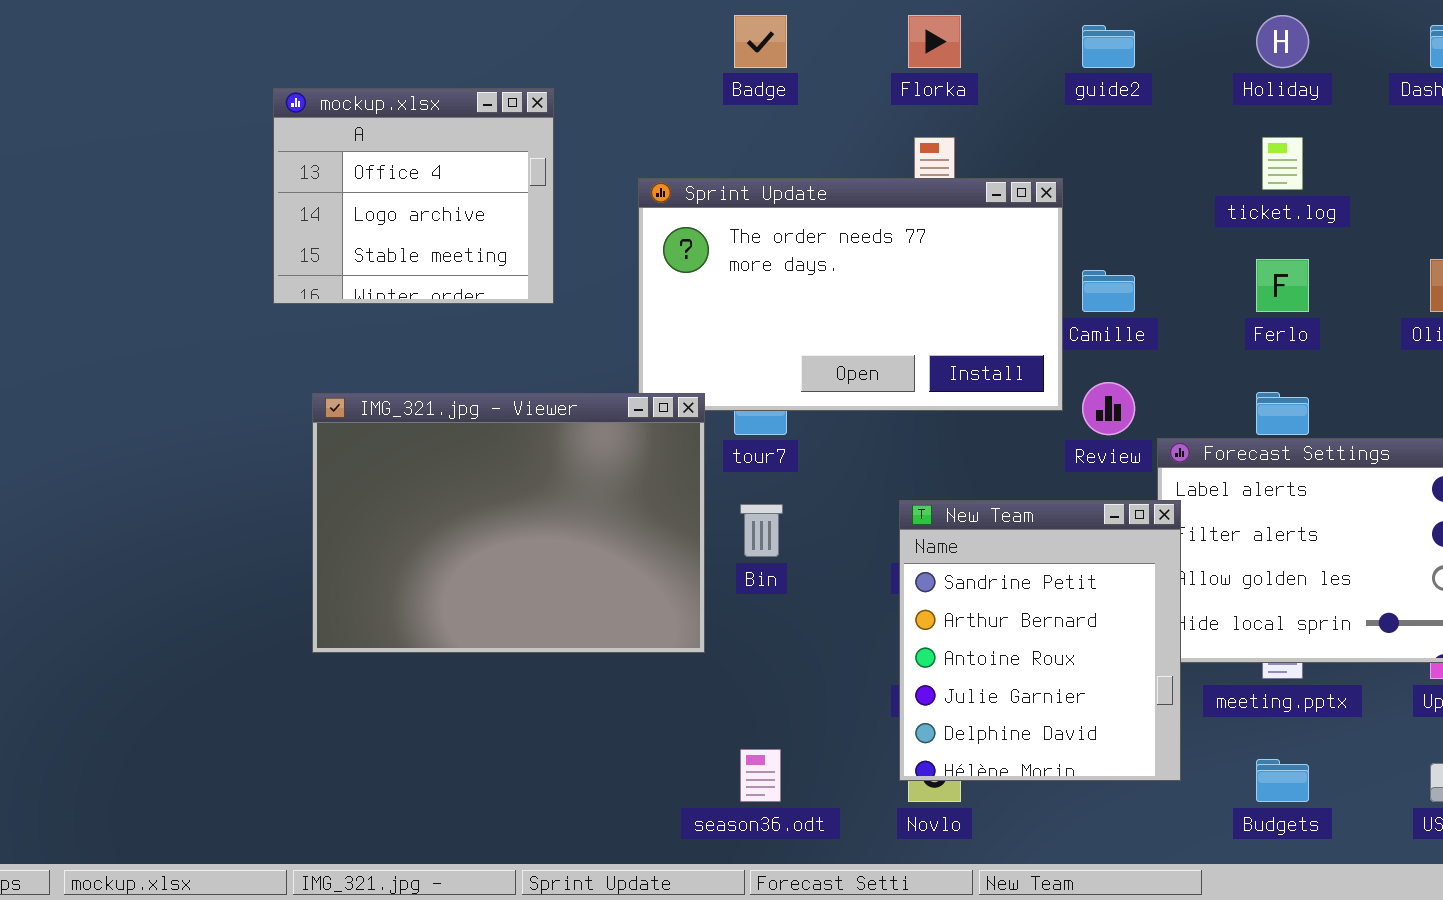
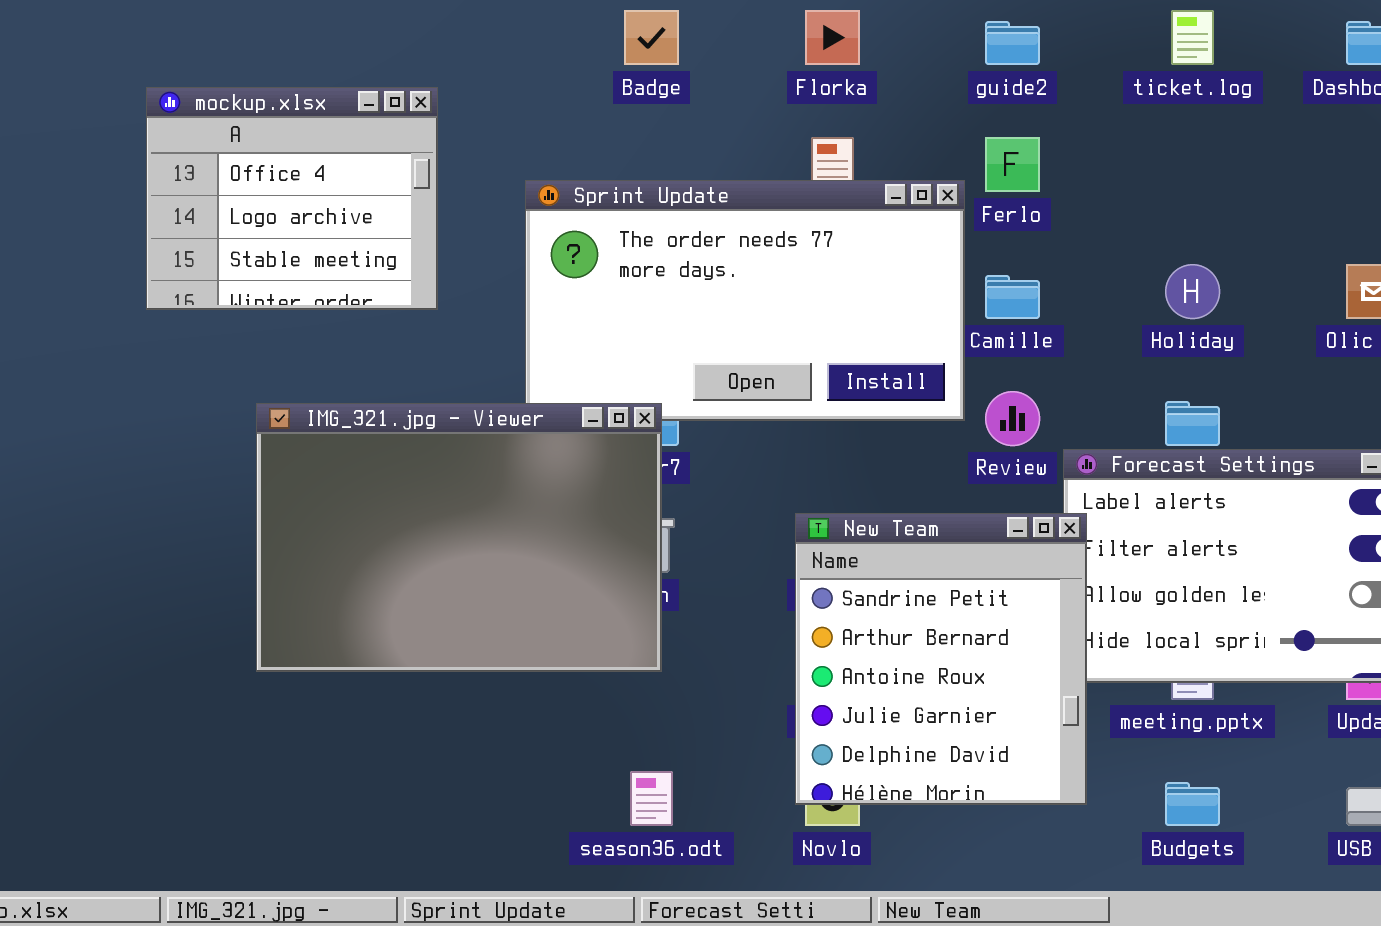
Holiday: [1256,15,1309,68] -> [1165,264,1220,319], moved
ticket.log: [1262,137,1303,190] -> [1171,10,1214,65], moved
Ferlo: [1256,259,1309,312] -> [985,137,1040,192], moved
IMG_321.jpg - Viewer: [312,393,705,653] -> [256,403,662,672], moved

